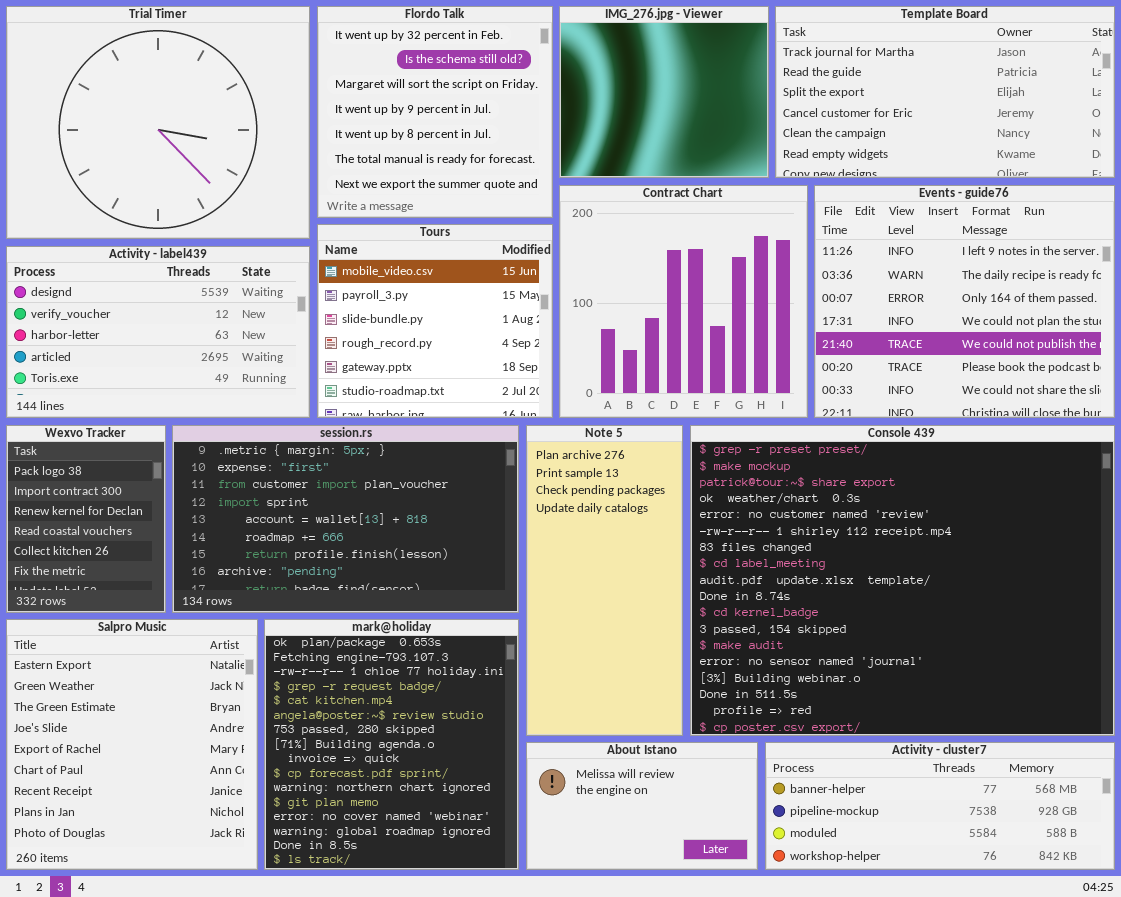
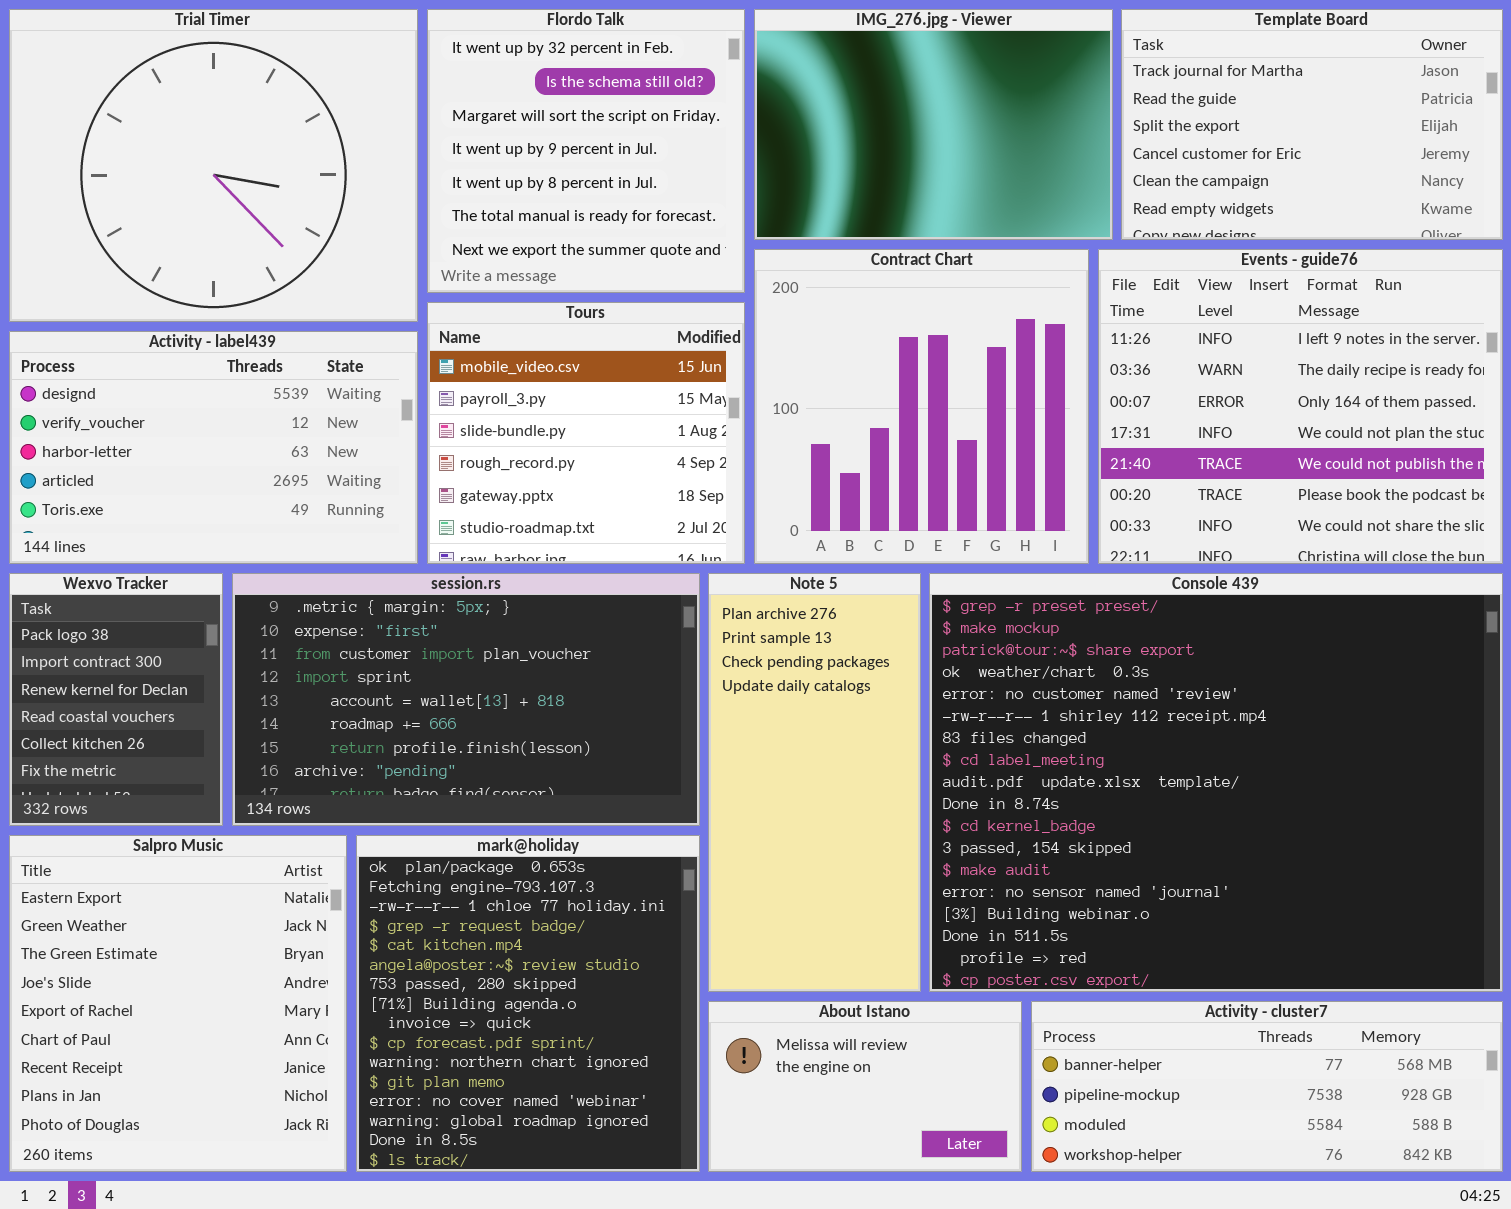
IMG_276.jpg - Viewer: [559,6,769,178] -> [754,9,1113,240], resized
Template Board: [775,6,1115,178] -> [1121,9,1503,240], resized

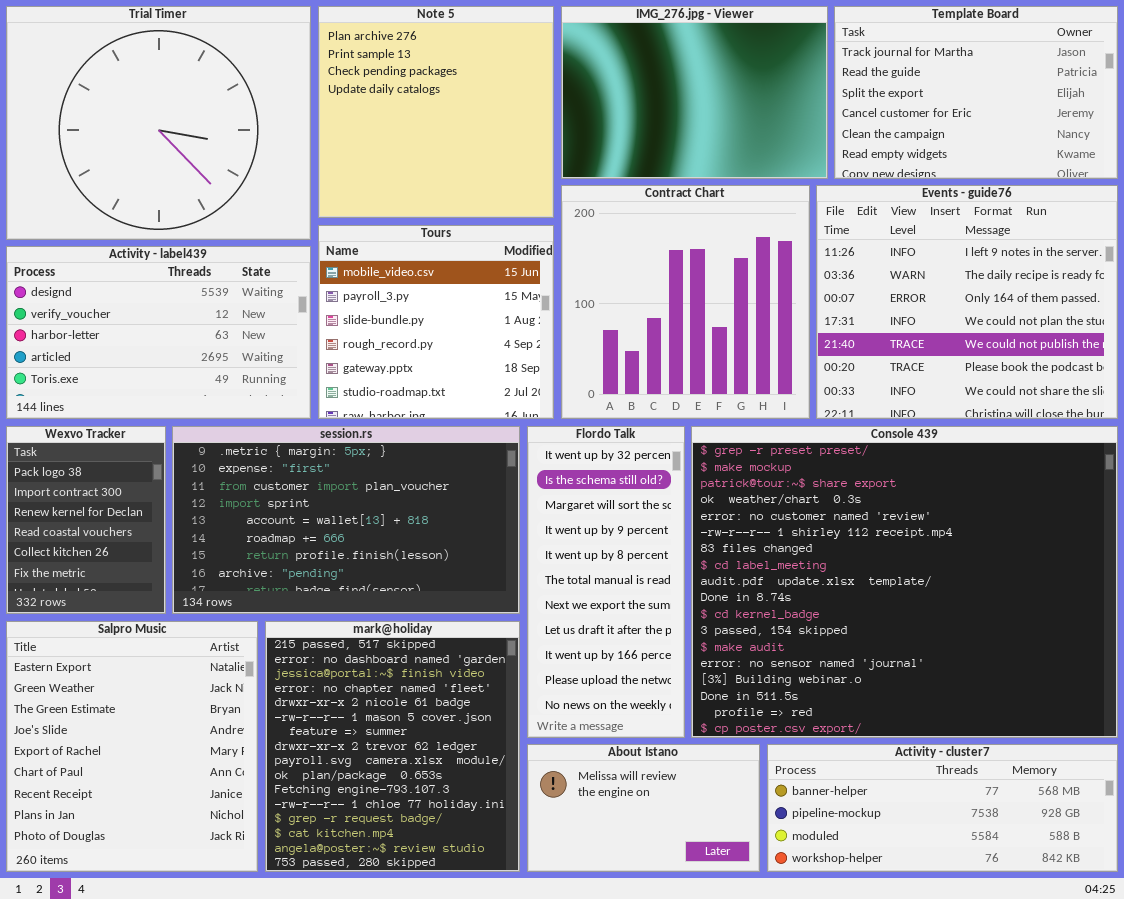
Flordo Talk: [427,9,745,293] -> [527,426,685,738], moved, resized
Note 5: [708,573,921,992] -> [318,6,554,218], moved, resized
mark@holiday: [356,835,700,1172] -> [265,621,520,872], scrolled up 9 rows

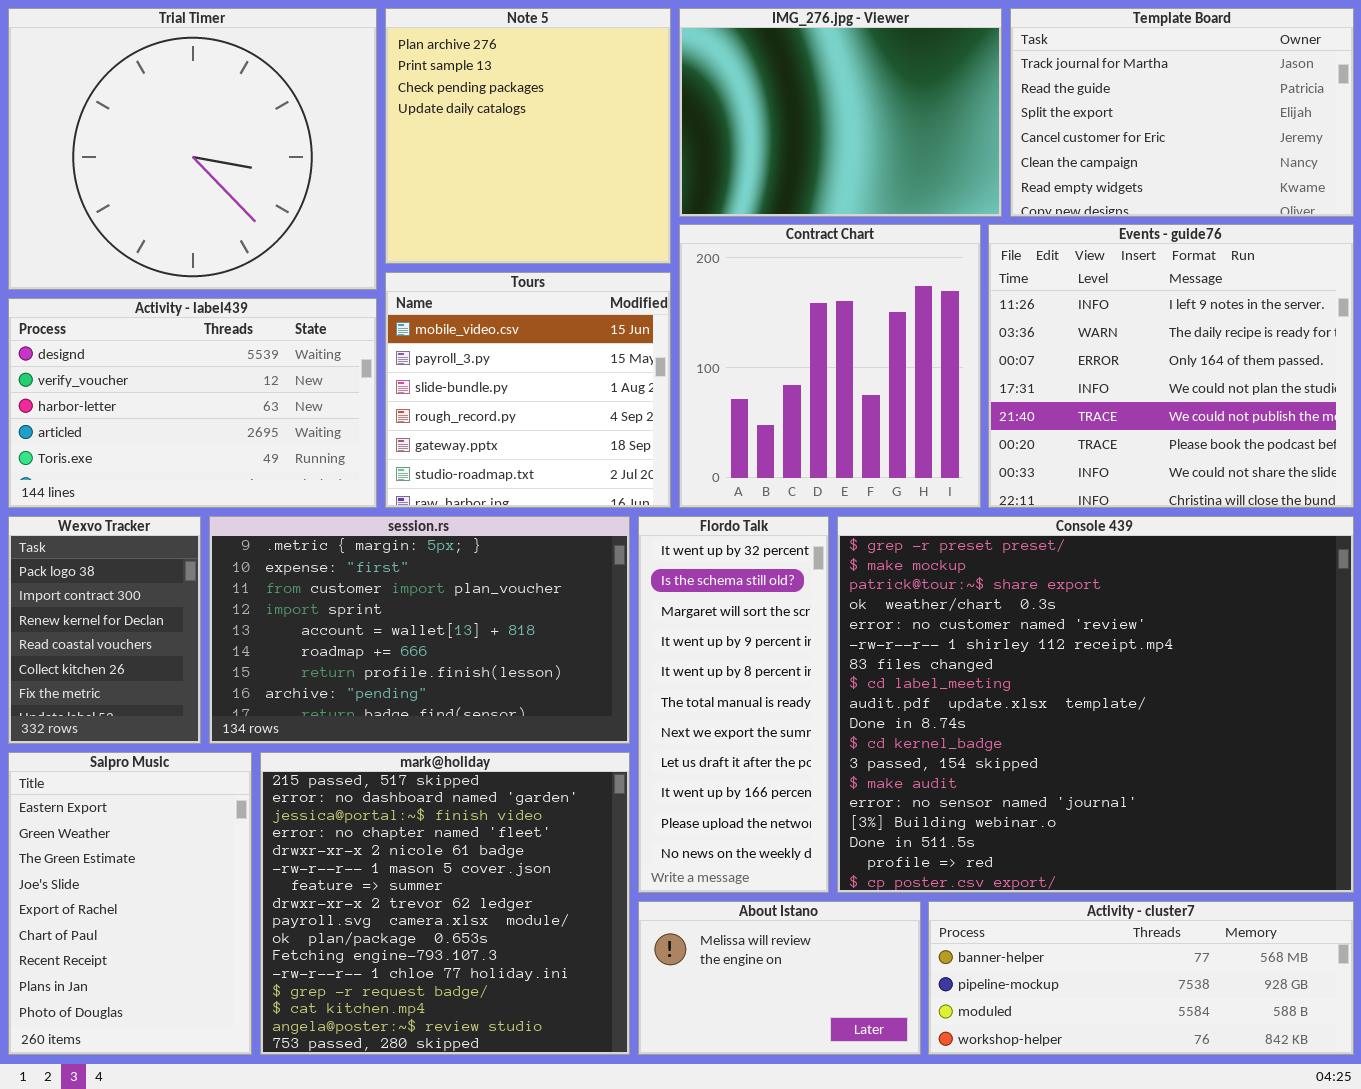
Salpro Music: [6,621,258,872] -> [8,752,252,1055], resized
mark@holiday: [265,621,520,872] -> [260,752,630,1055], resized

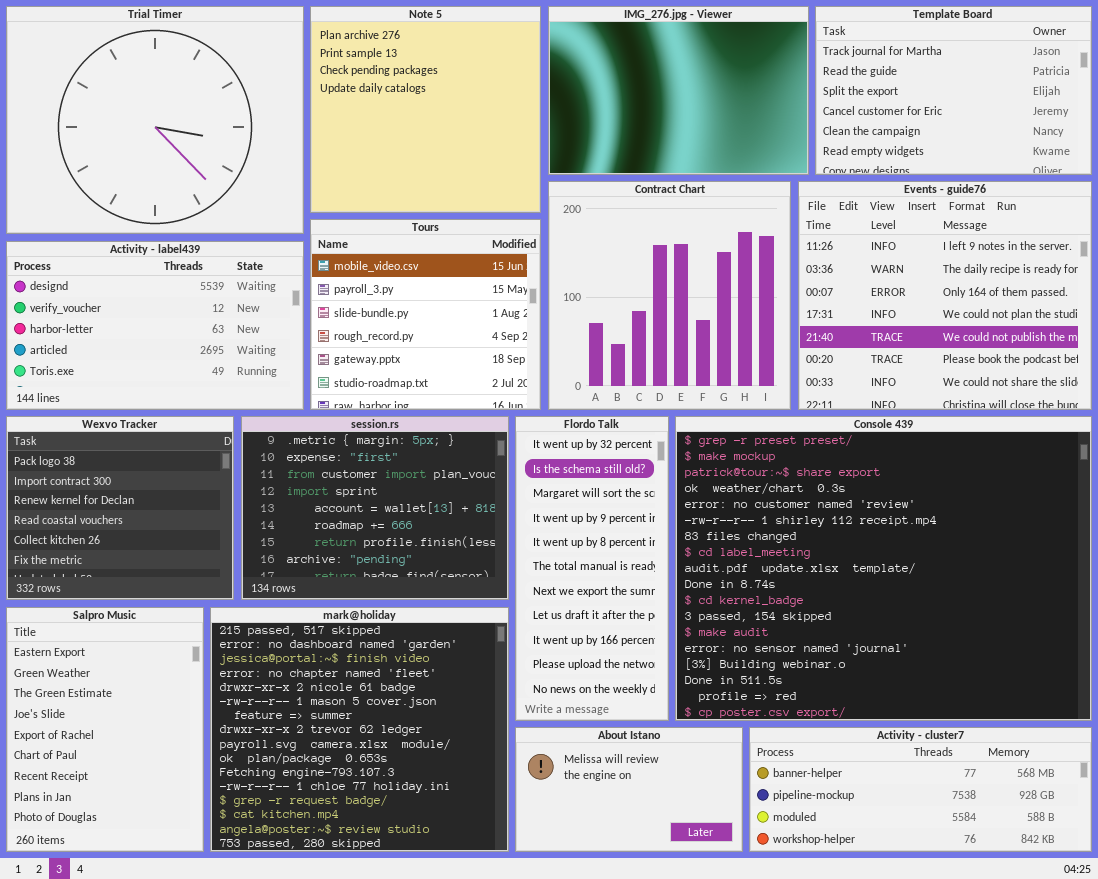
Wexvo Tracker: [8,516,201,744] -> [6,416,234,600], resized
session.rs: [209,516,630,744] -> [241,416,509,600], resized

